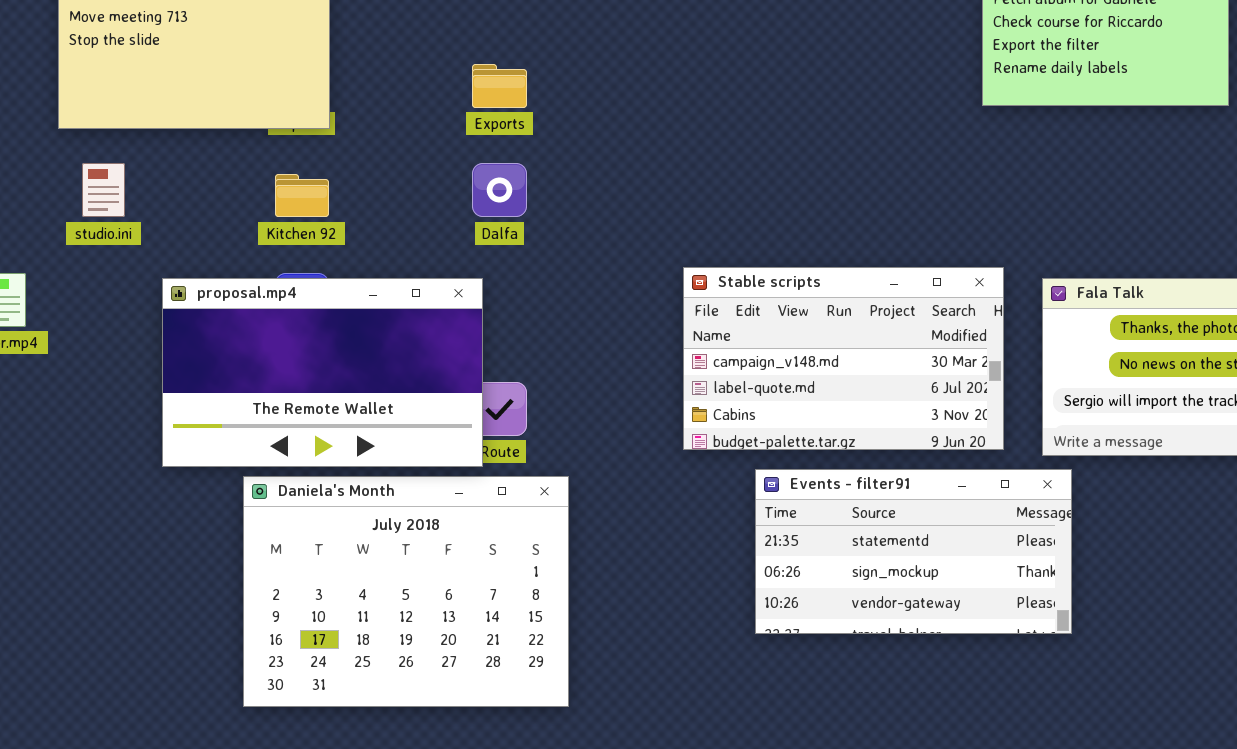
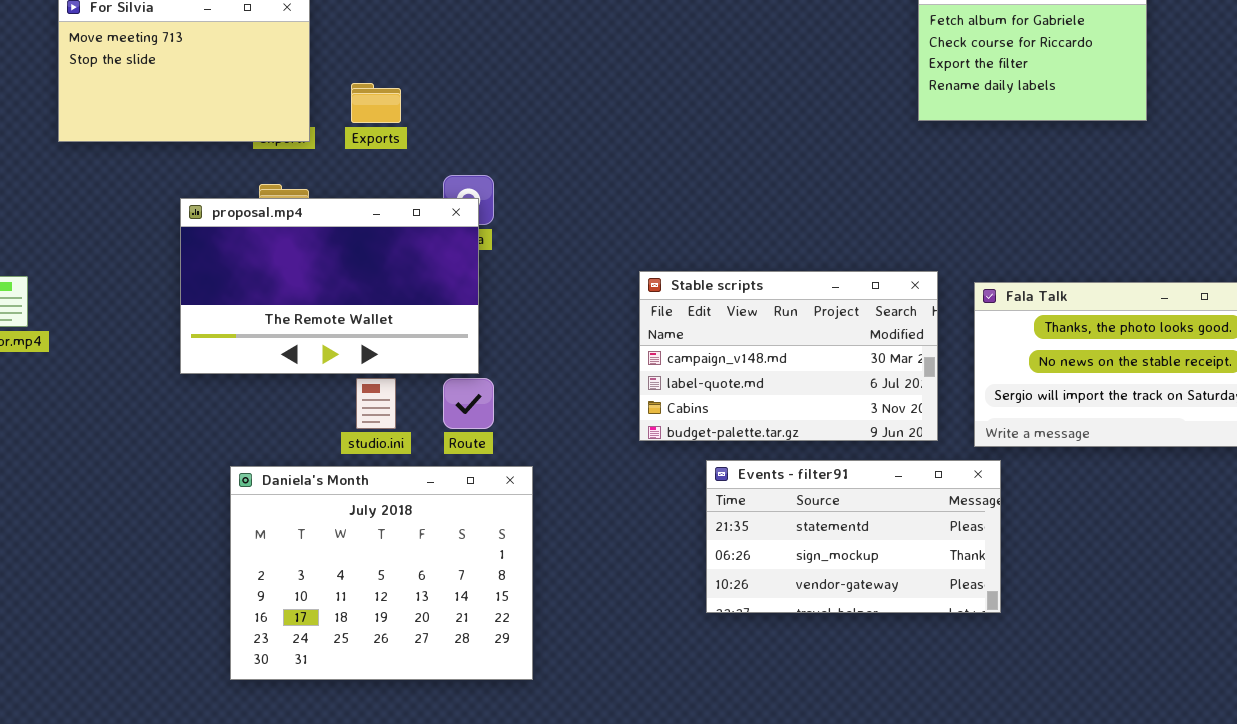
Exports: [472,64,527,108] -> [351,83,401,123], moved
studio.ini: [82,163,125,217] -> [356,378,396,429], moved
proposal.mp4: [162,278,483,467] -> [180,198,479,374], moved

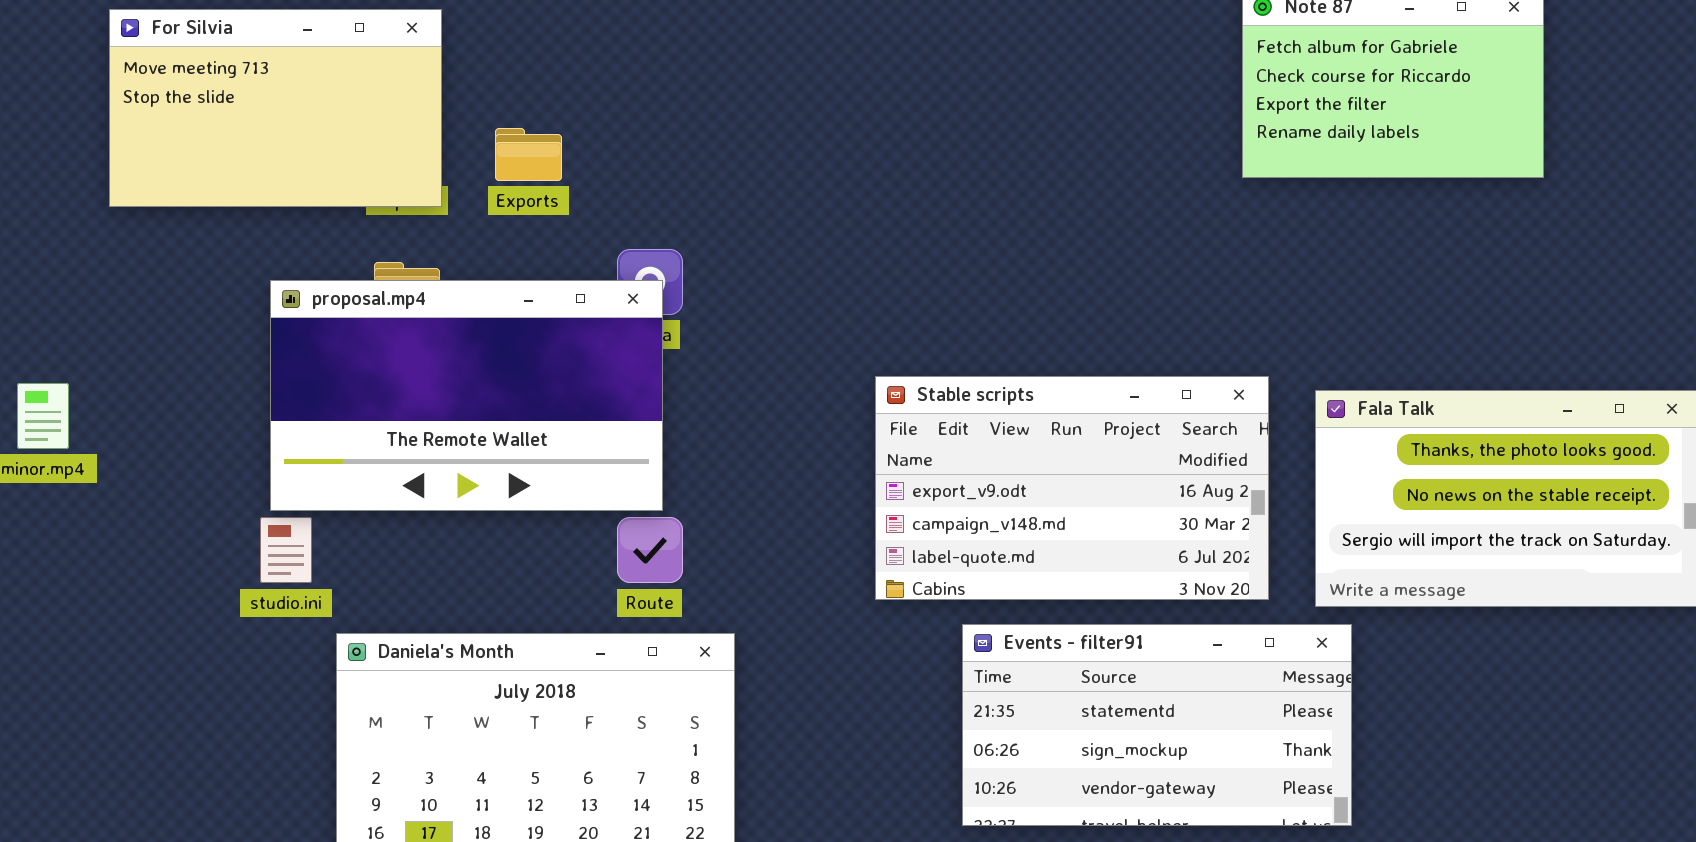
Stable scripts: [639,271,938,441] -> [875,376,1269,600], scrolled up 1 row
studio.ini: [356,378,396,429] -> [260,517,312,583], moved

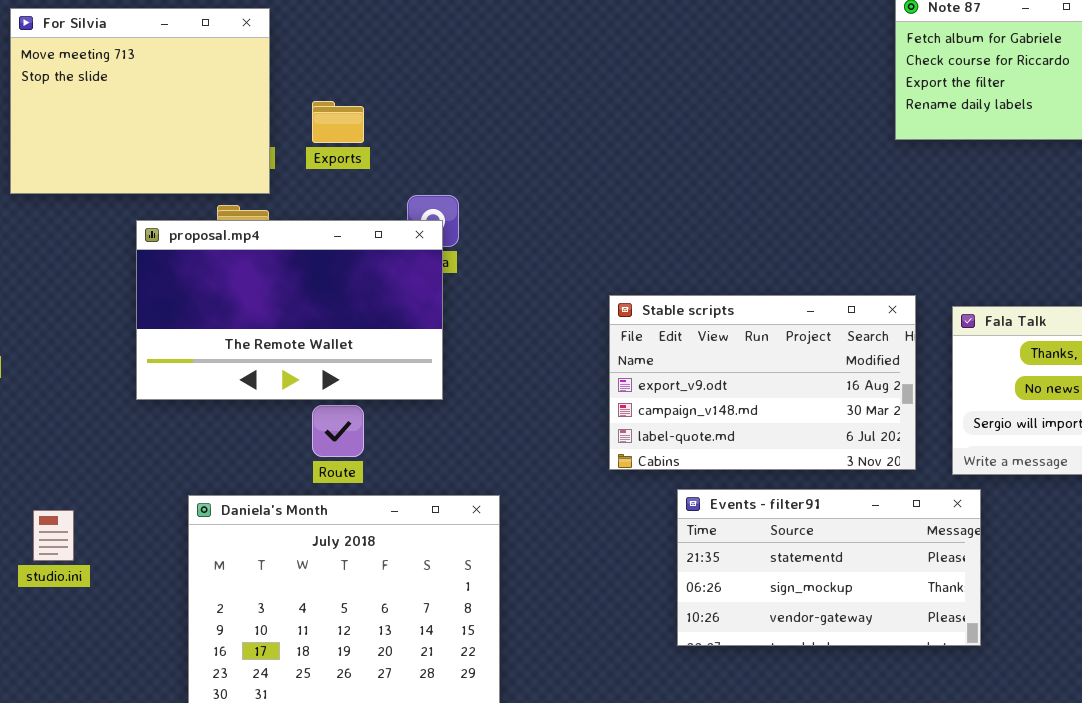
For Silvia: [109,9,442,207] -> [10,8,270,194], resized
studio.ini: [260,517,312,583] -> [33,510,74,561], moved
Route: [617,517,683,583] -> [312,405,364,457], moved

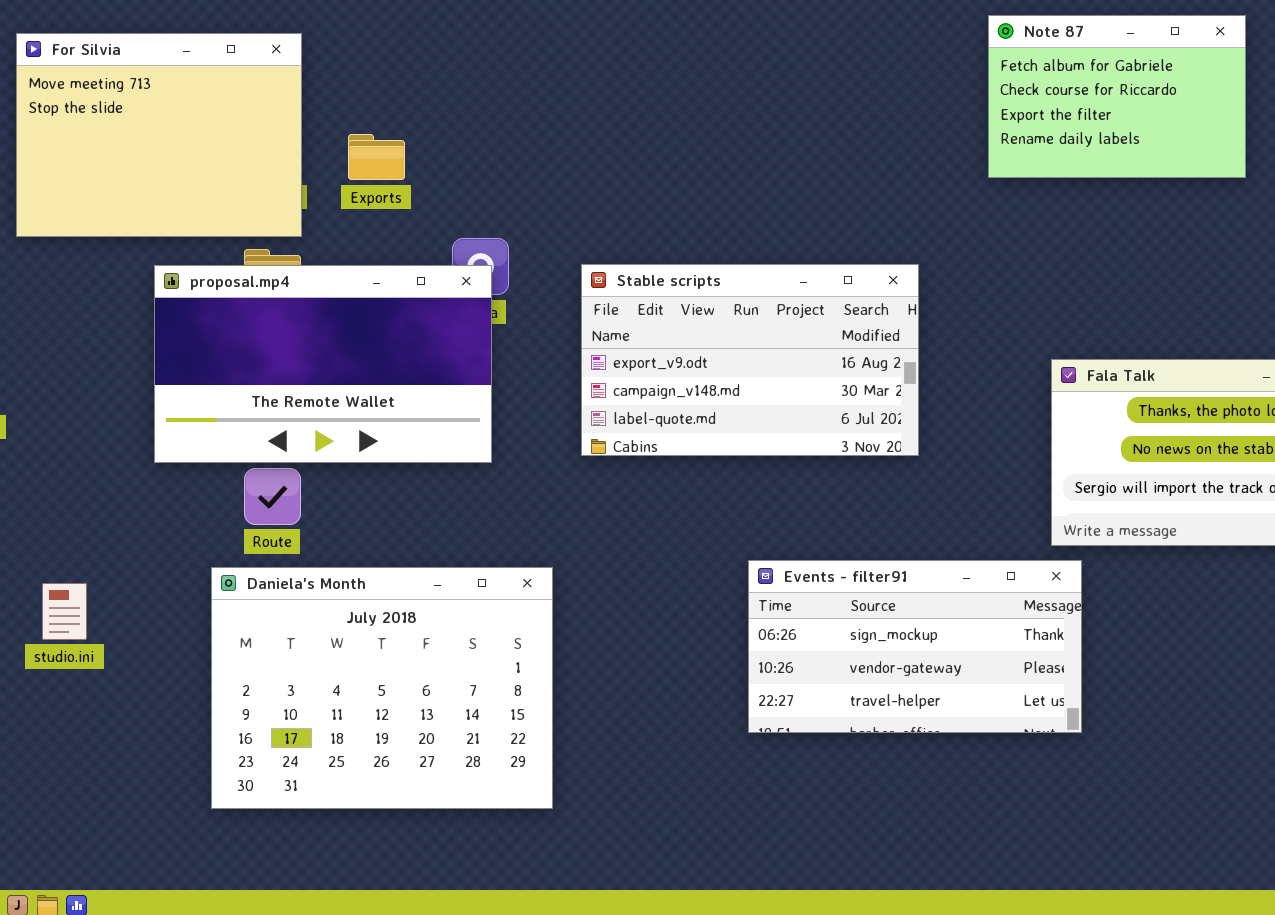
Stable scripts: [609,295,916,470] -> [581,264,919,456], moved
Route: [312,405,364,457] -> [244,468,301,525], moved
Events - filter91: [677,489,981,646] -> [748,560,1082,733], scrolled down 1 row

